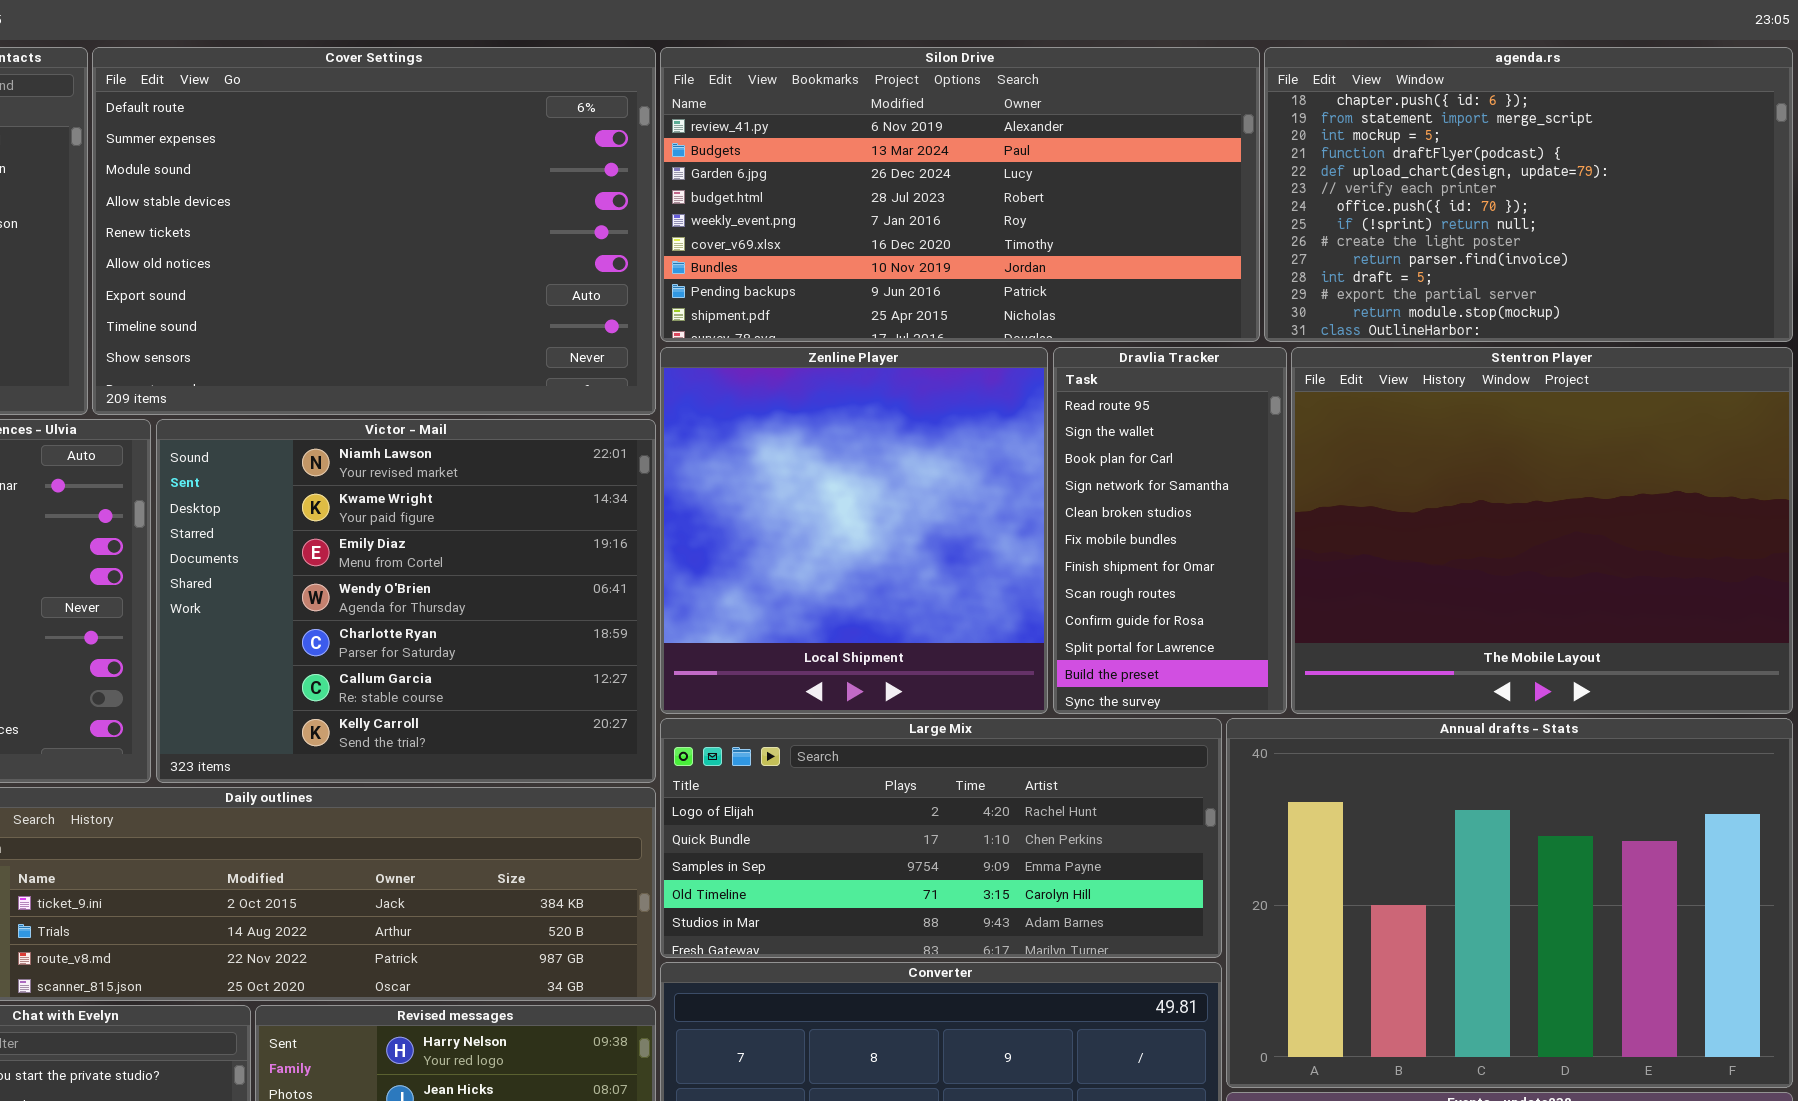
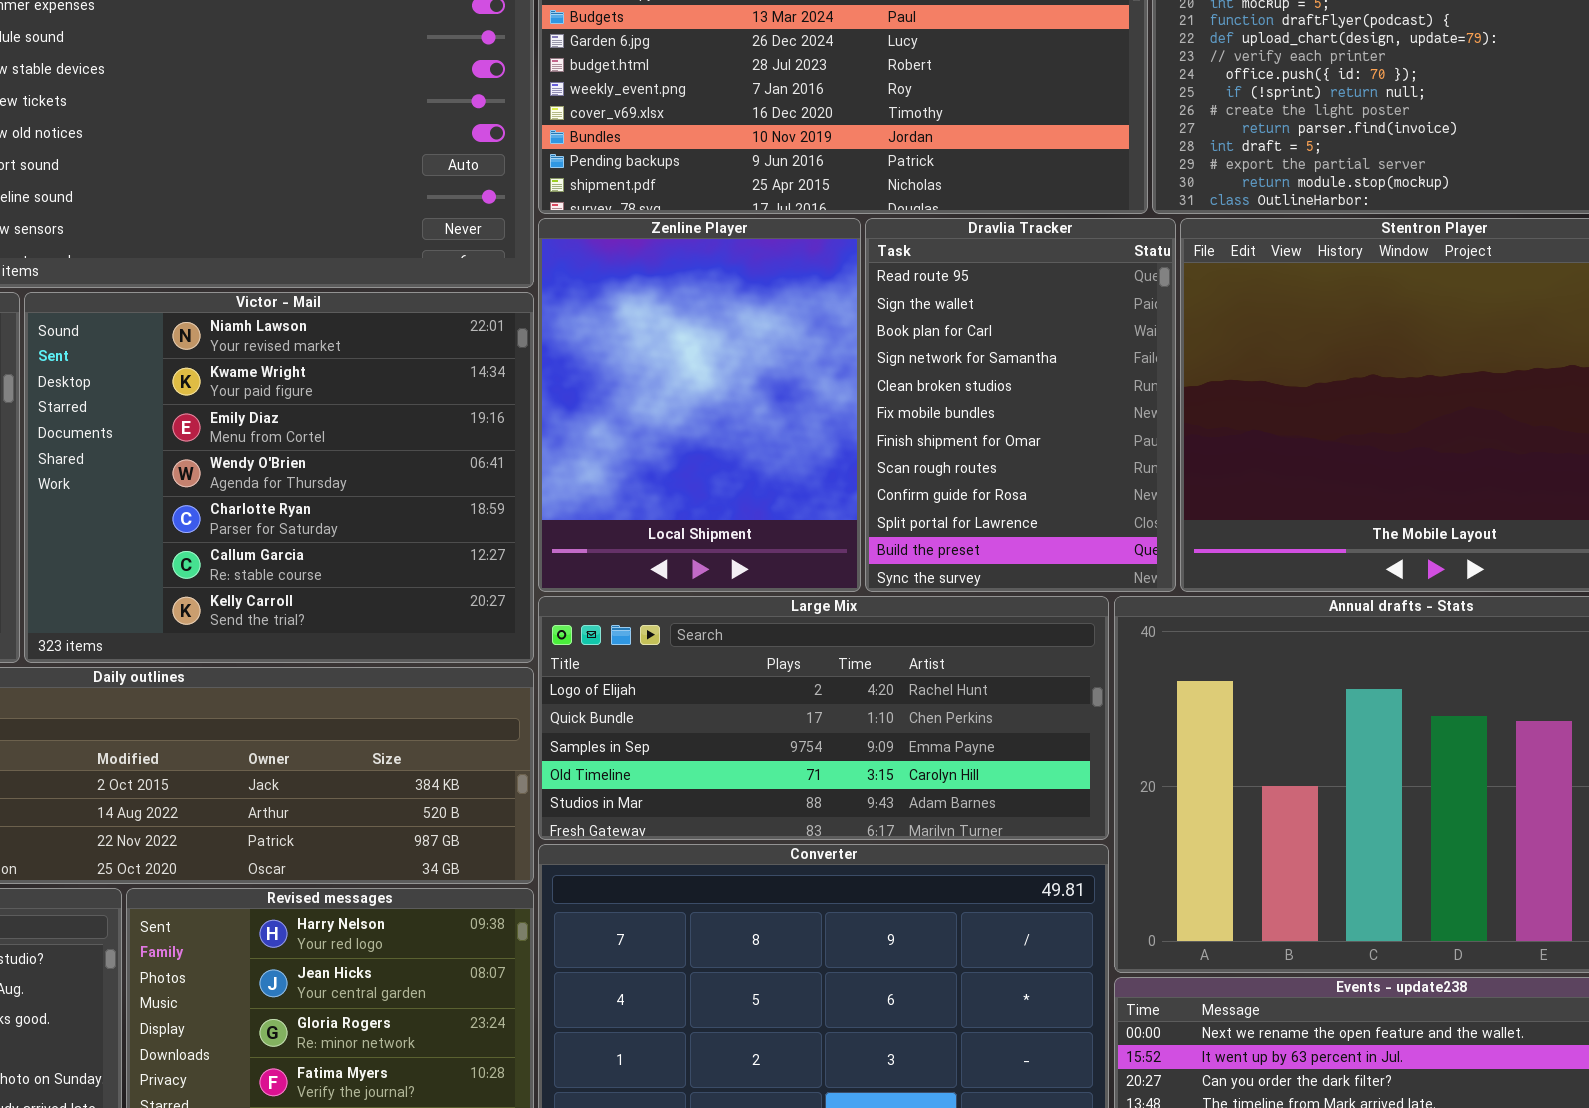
Zenline Player: [660,347,1048,714] -> [538,218,861,592], resized
Dravlia Tracker: [1053,347,1287,714] -> [865,218,1176,592], resized

